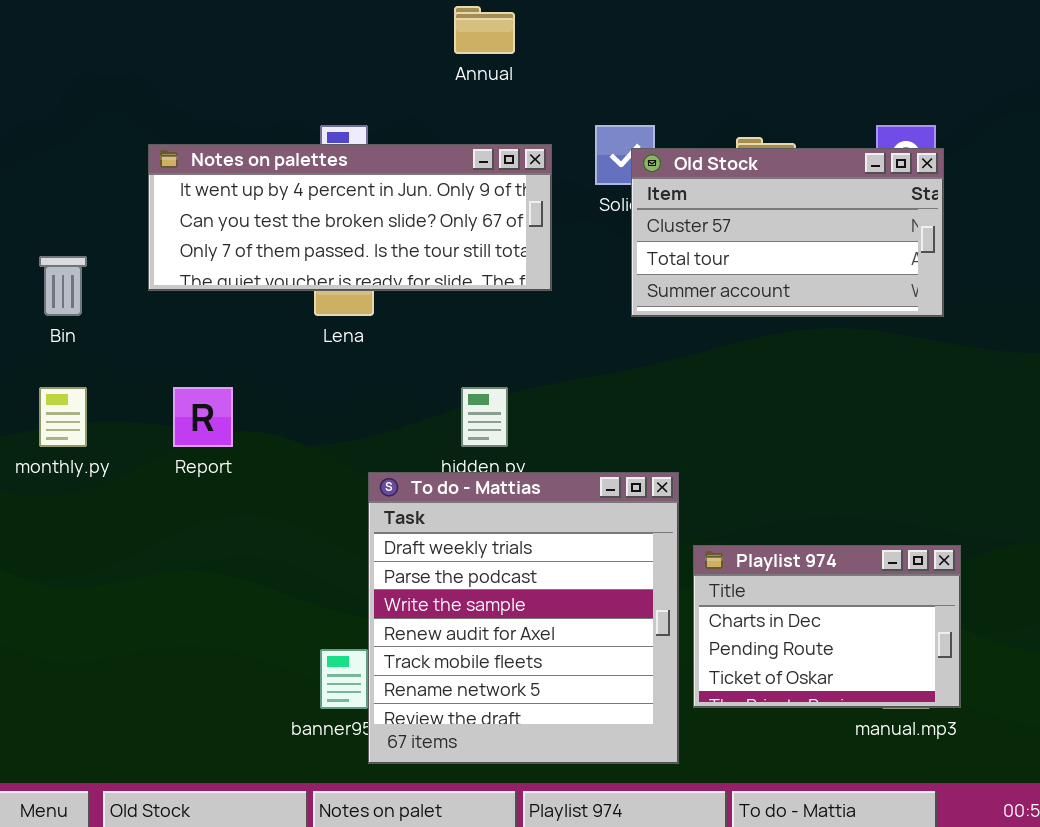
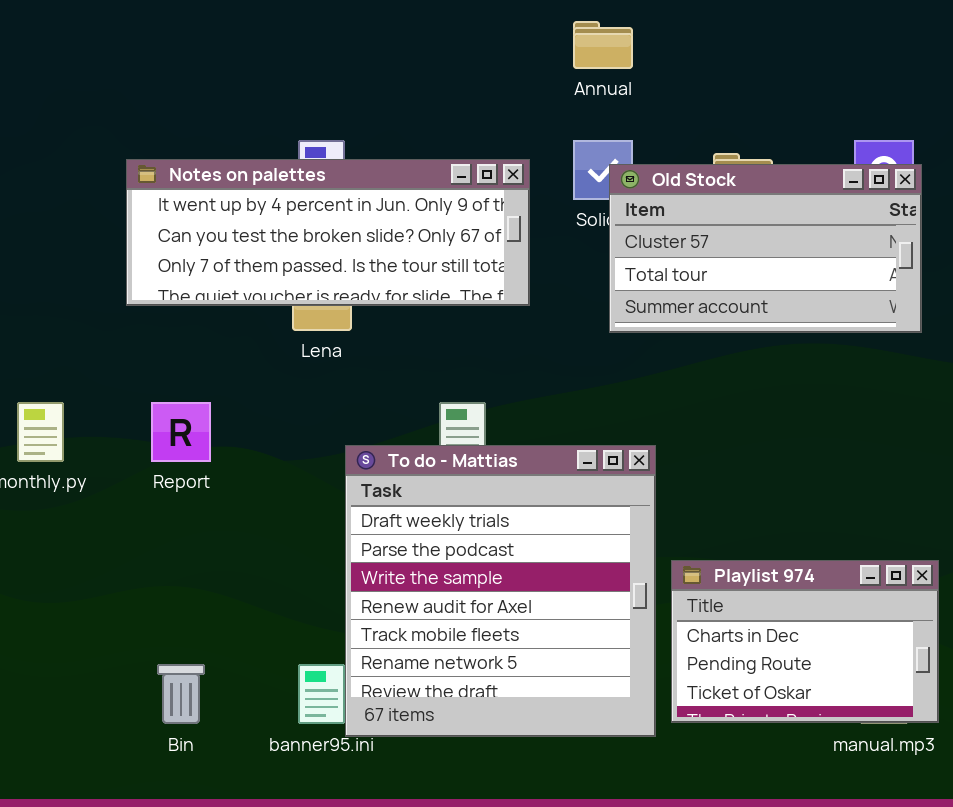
Annual: [454,6,515,54] -> [573,21,633,69], moved
Bin: [39,256,87,316] -> [157,664,205,724], moved
To do - Mattias: [368,472,679,764] -> [345,445,656,737], moved

